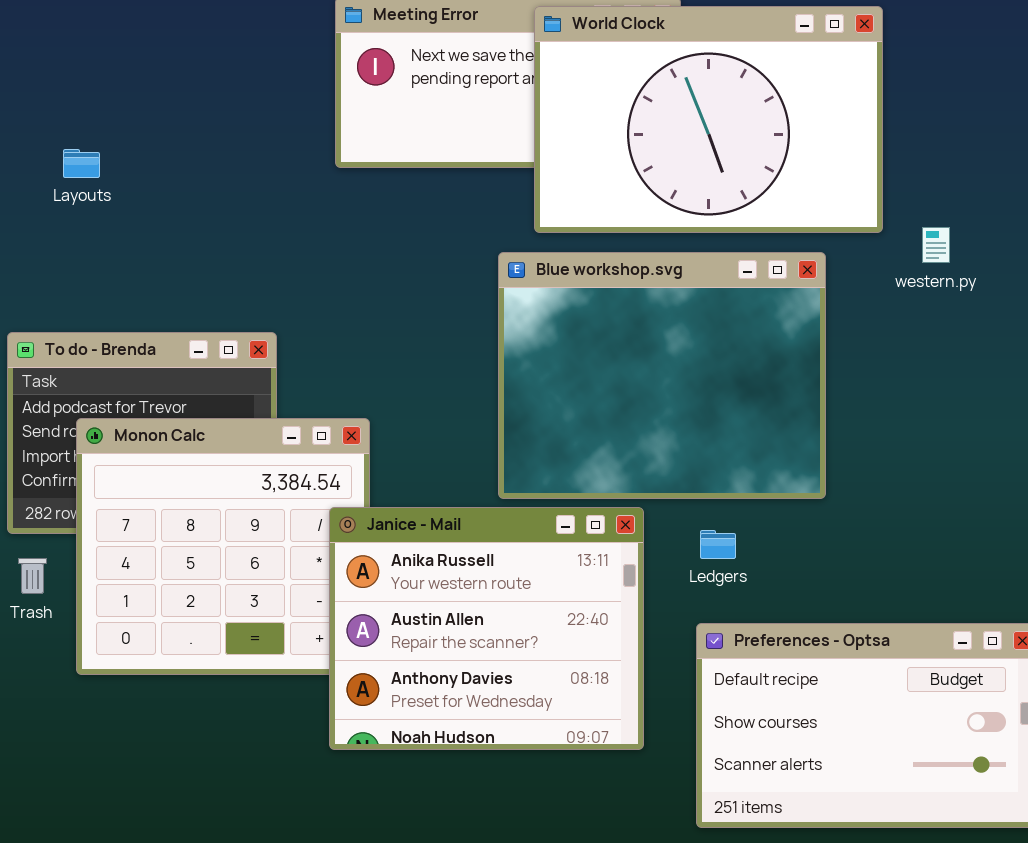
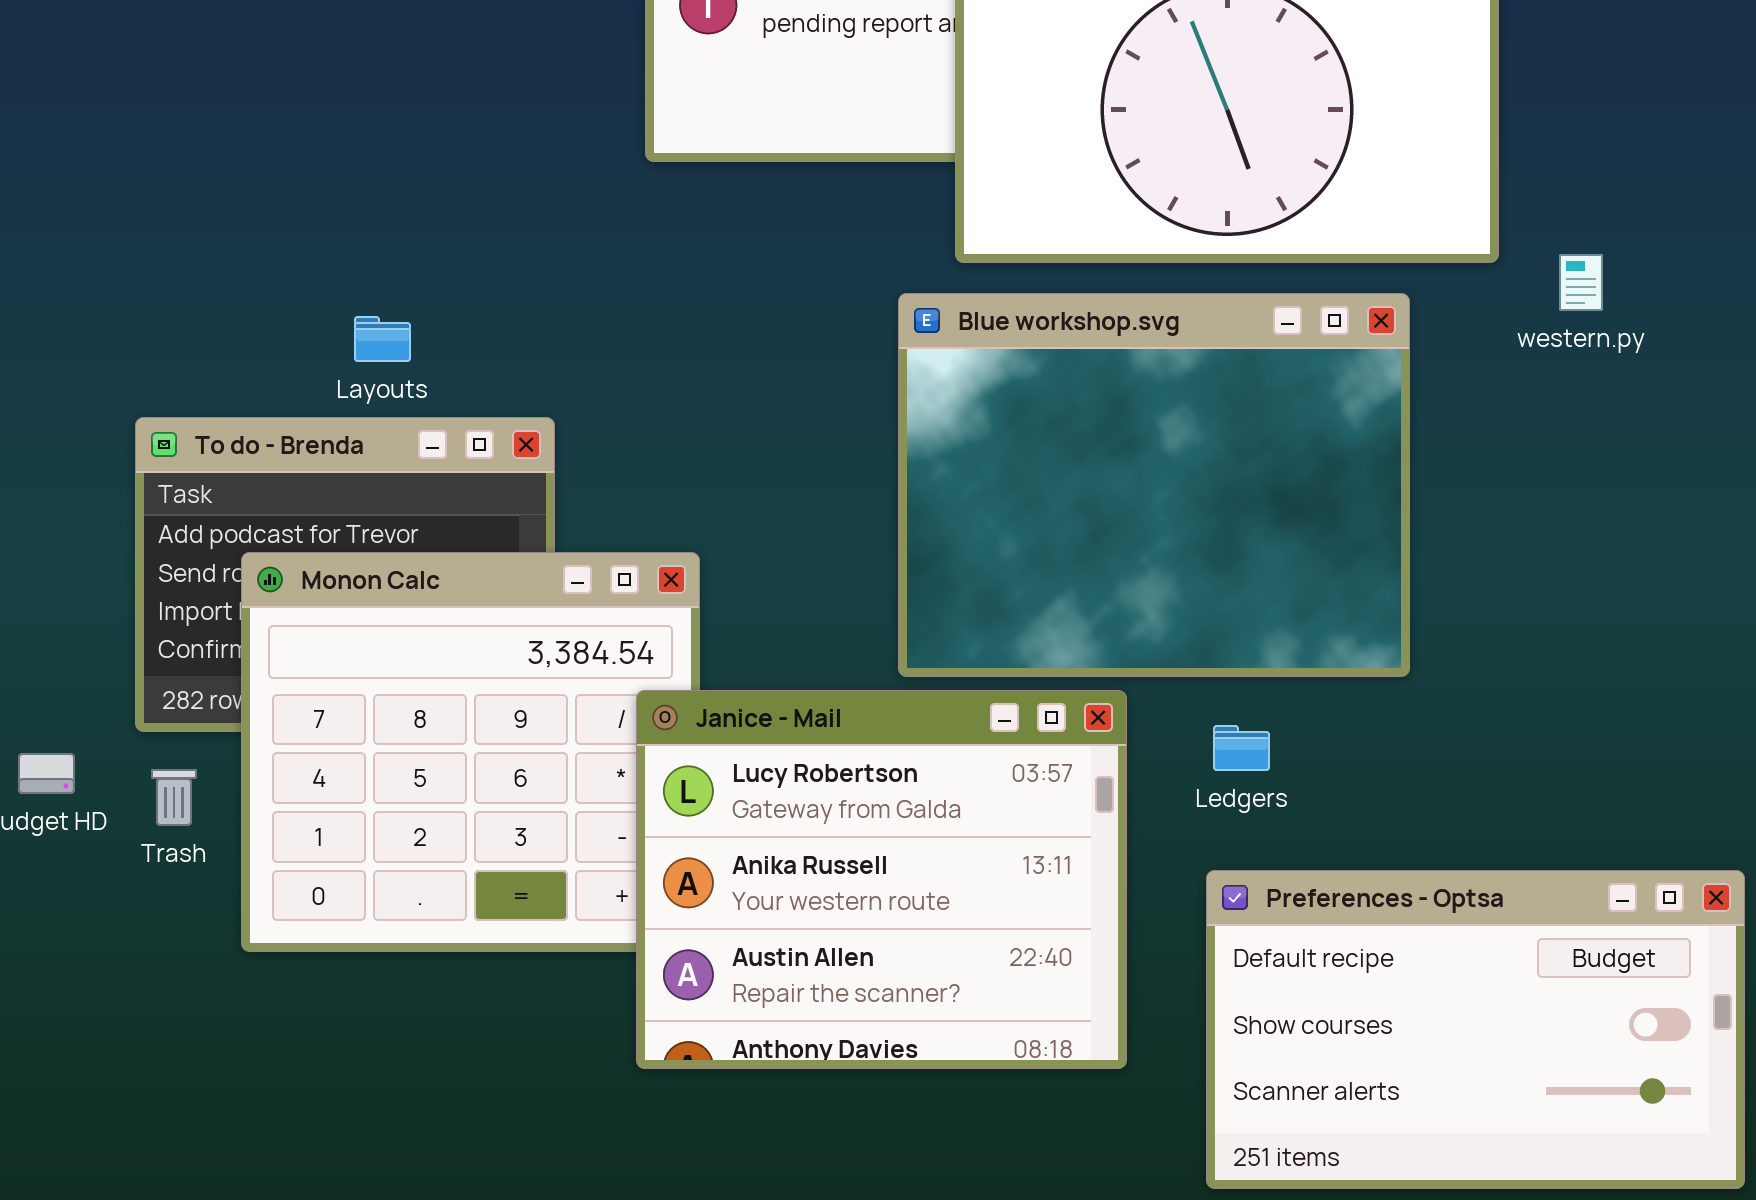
Layouts: [63,149,100,178] -> [354,316,411,362], moved
Janice - Mail: [329,507,644,750] -> [636,690,1127,1069], scrolled up 1 row

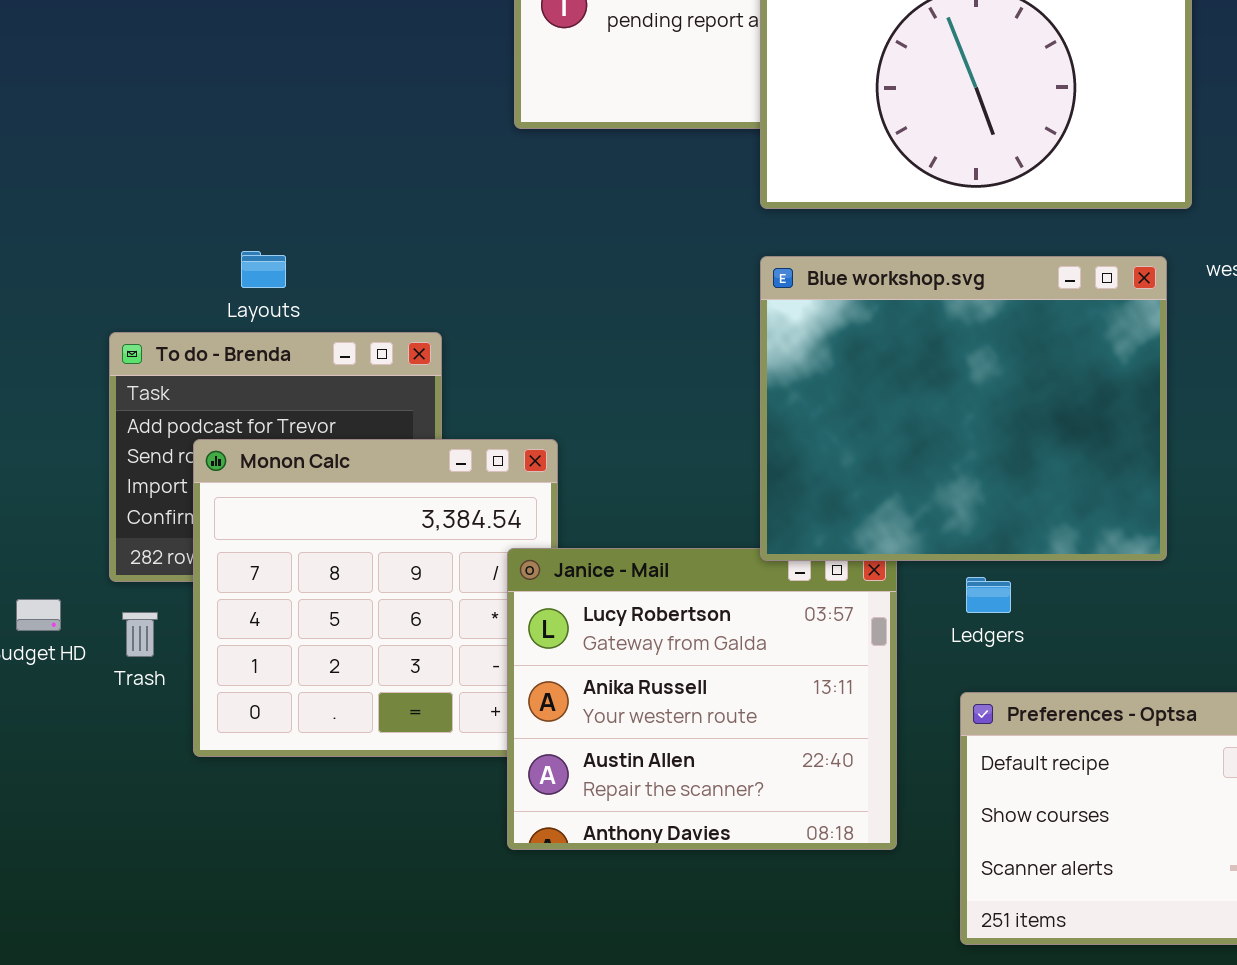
Blue workshop.svg: [898,293,1410,677] -> [760,256,1167,561], moved
Layouts: [354,316,411,362] -> [241,251,286,288], moved

